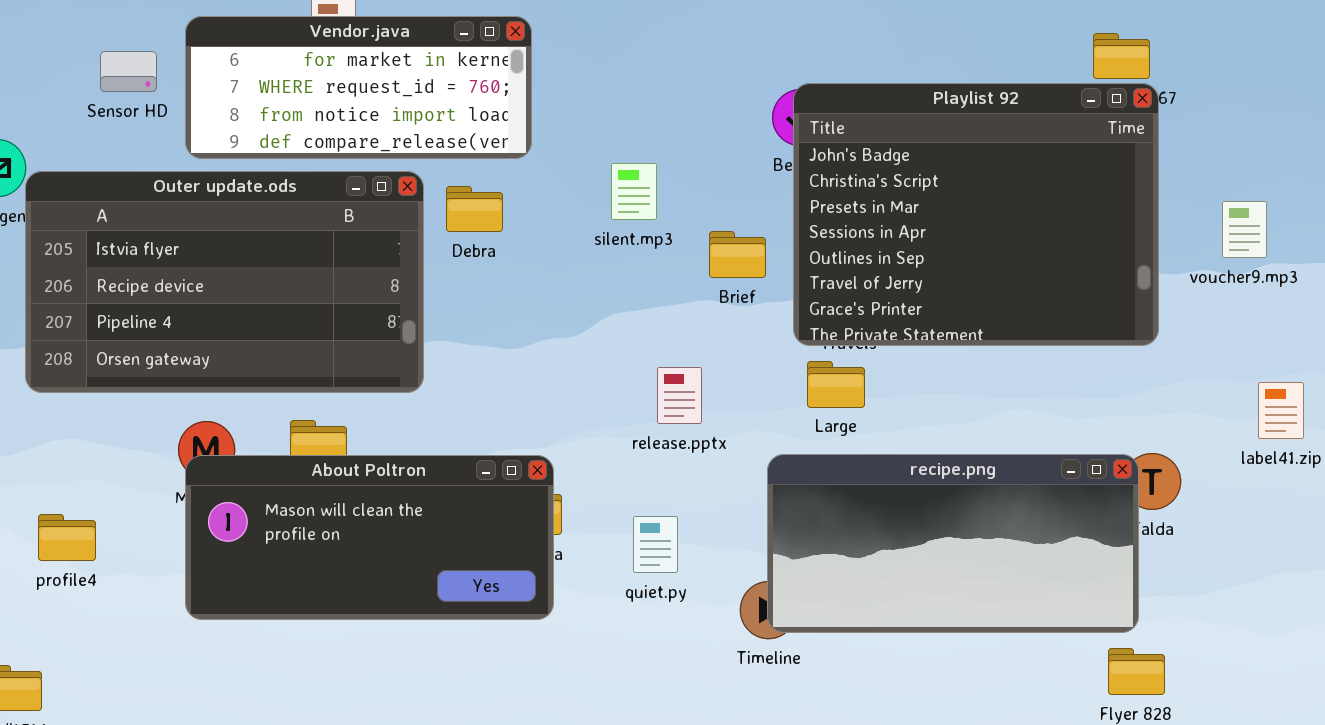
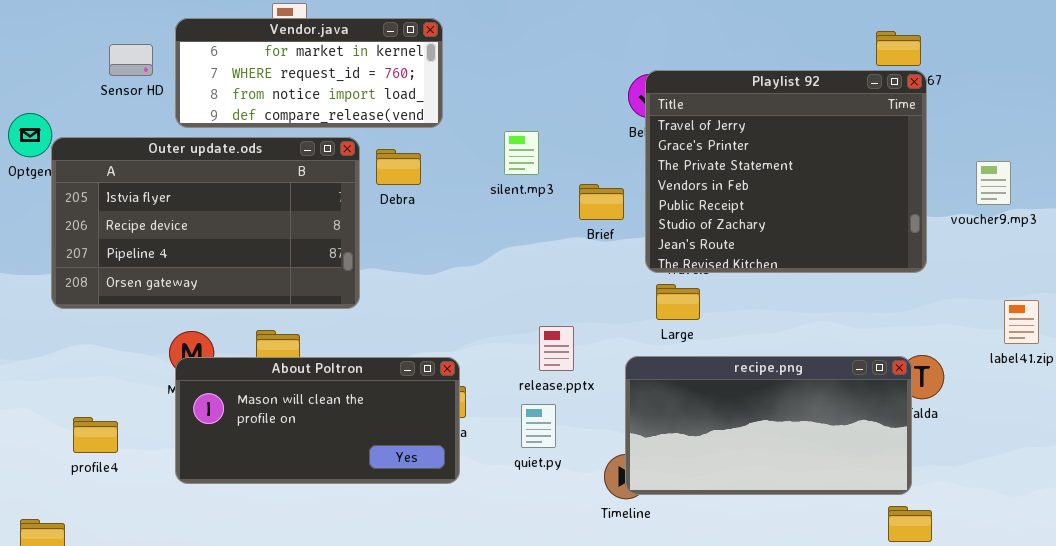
Playlist 92: [793,83,1159,346] -> [645,70,927,273], scrolled down 5 rows
release.pptx: [657,367,702,424] -> [539,326,574,371], moved
profile4: [38,514,96,561] -> [73,417,118,453], moved

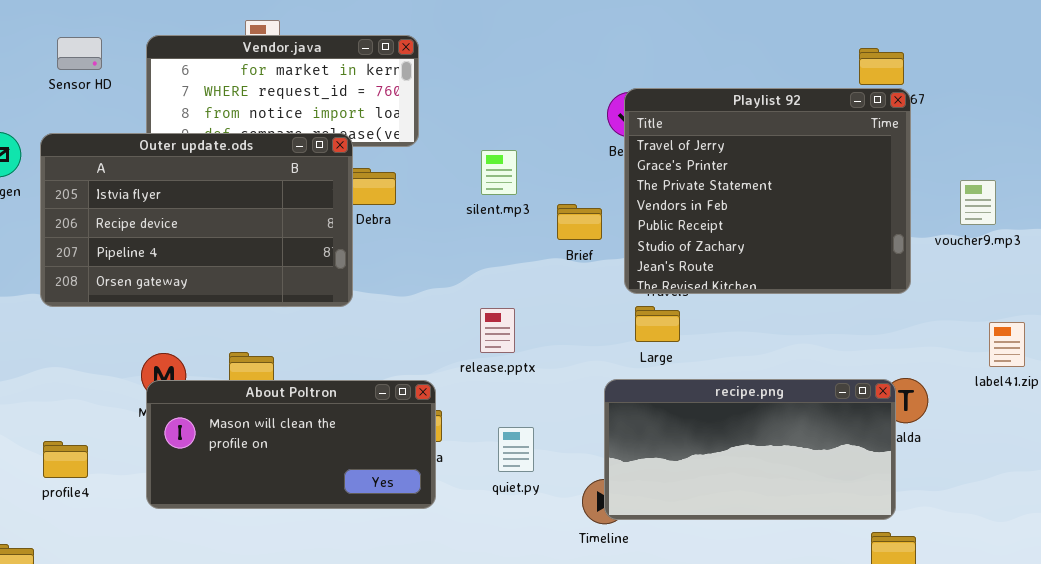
Sensor HD: [109,44,153,76] -> [57,37,102,70], moved
Outer update.ods: [51,137,360,309] -> [40,133,353,307], moved
release.pptx: [539,326,574,371] -> [480,308,515,353], moved

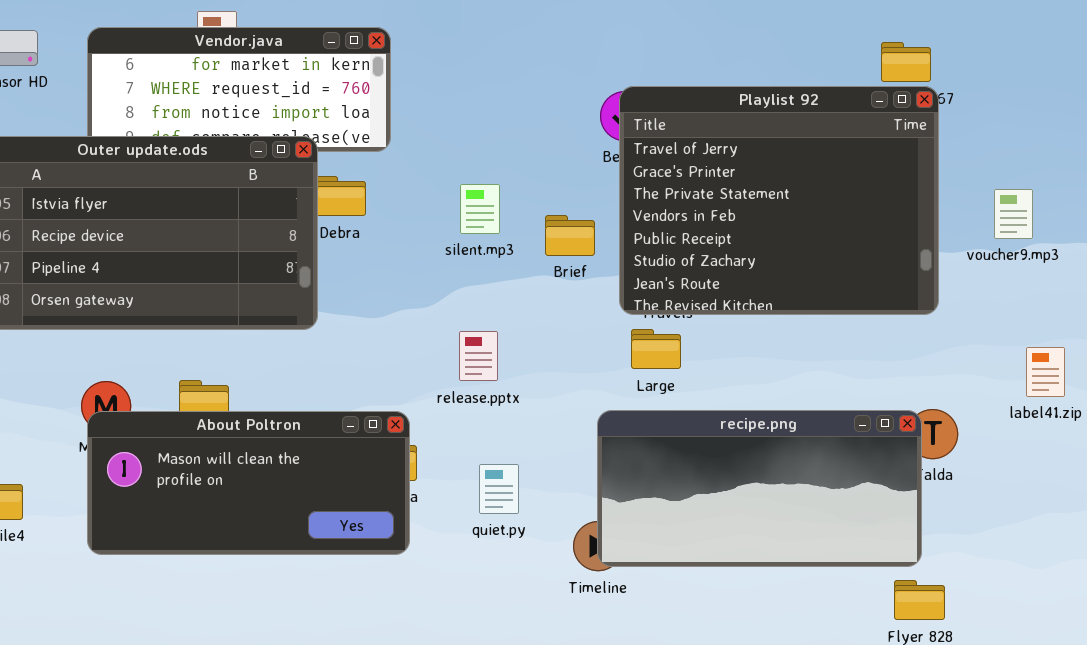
silent.mp3: [481,150,517,195] -> [460,184,500,234], moved

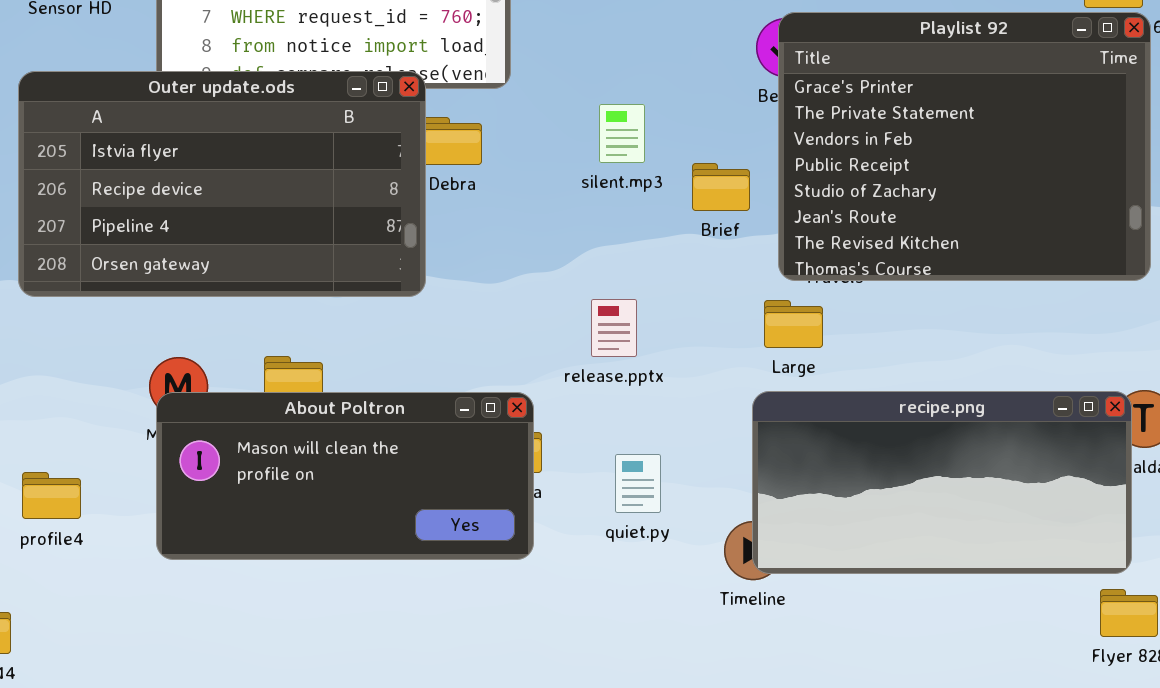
Playlist 92: [619,86,939,315] -> [778,12,1151,281], scrolled down 1 row
silent.mp3: [460,184,500,234] -> [599,104,645,163], moved
Large: [631,329,681,369] -> [764,300,823,348], moved

